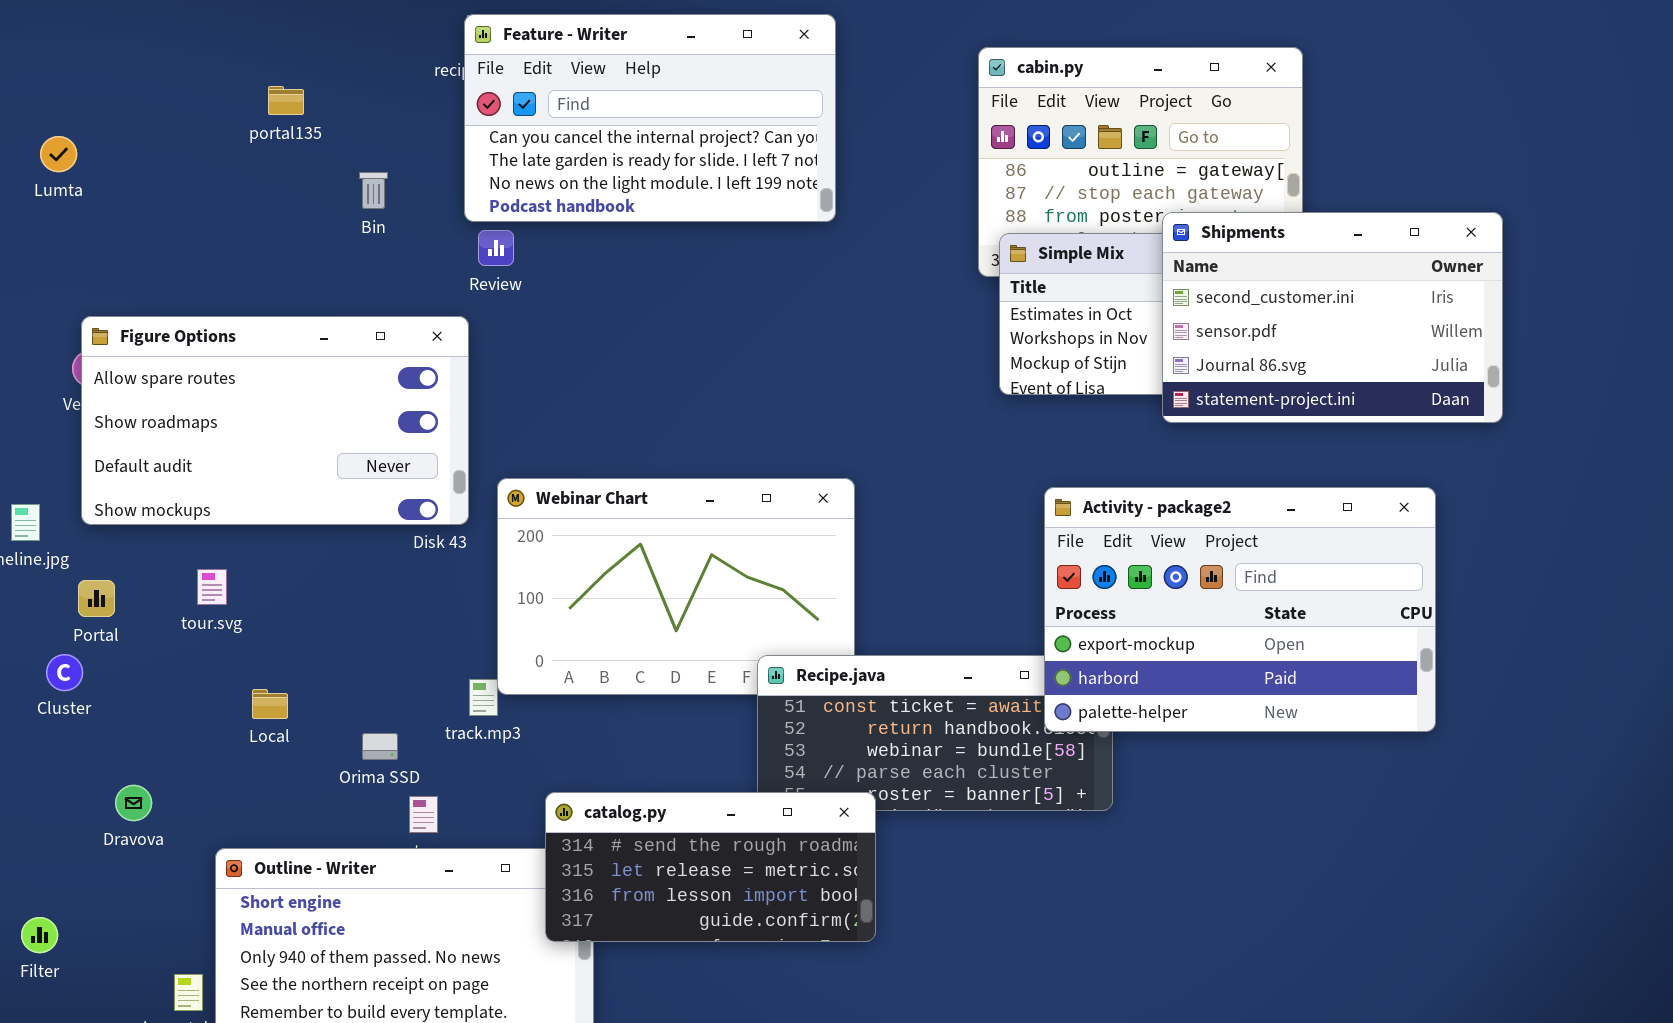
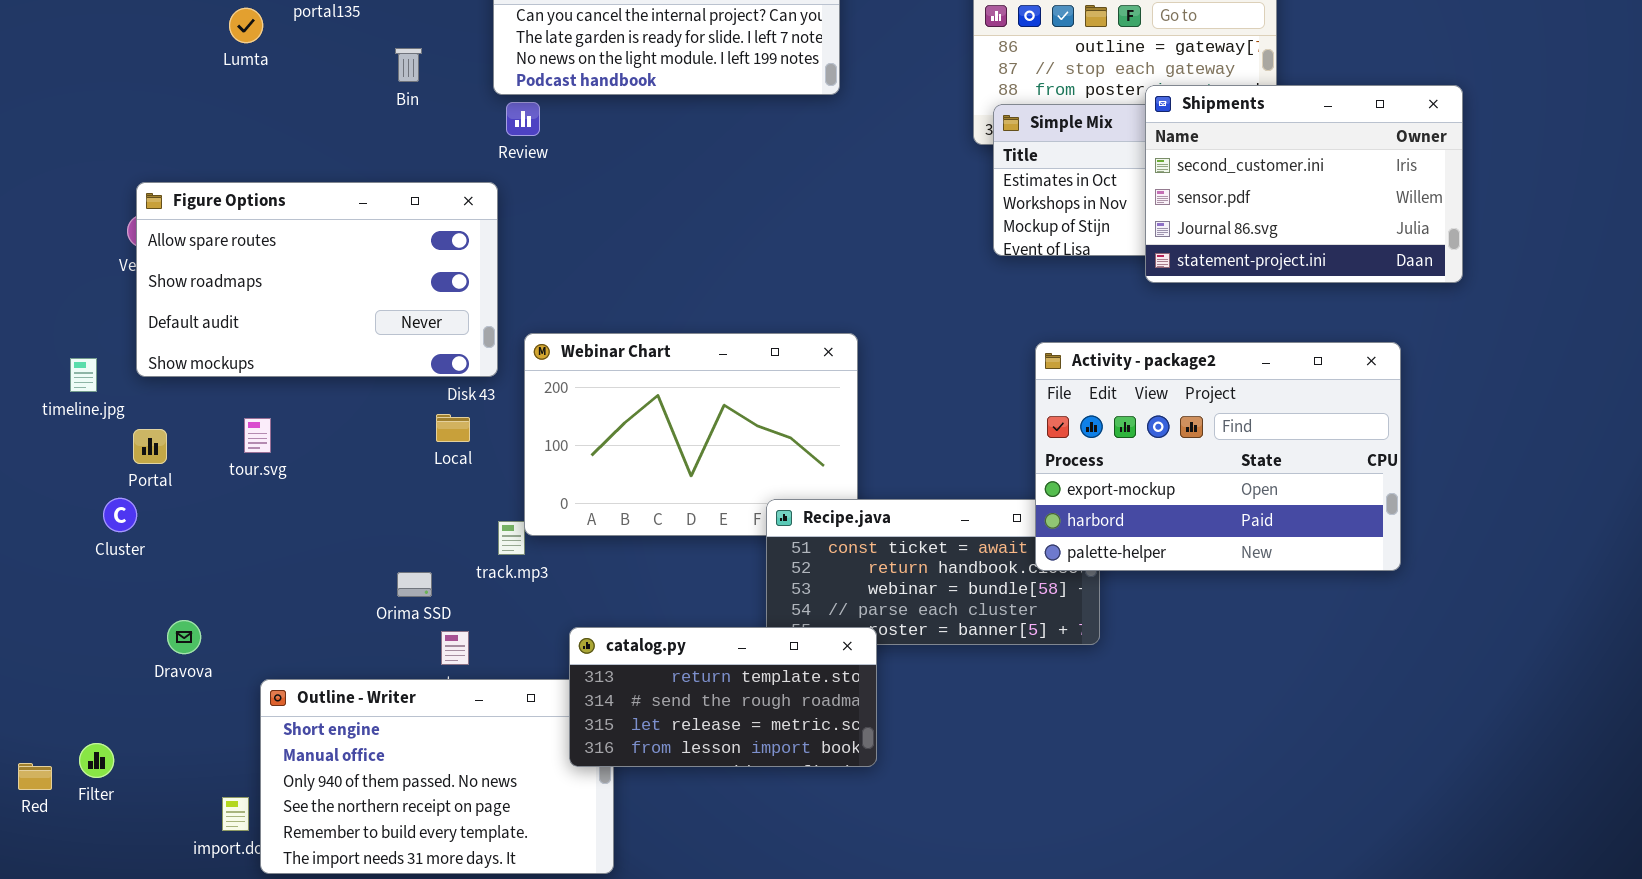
Lumta: [40,136,77,172] -> [229,8,263,43], moved
Local: [252,689,288,719] -> [436,414,470,442], moved
catalog.py: [545,792,876,942] -> [569,627,877,767], scrolled up 1 row

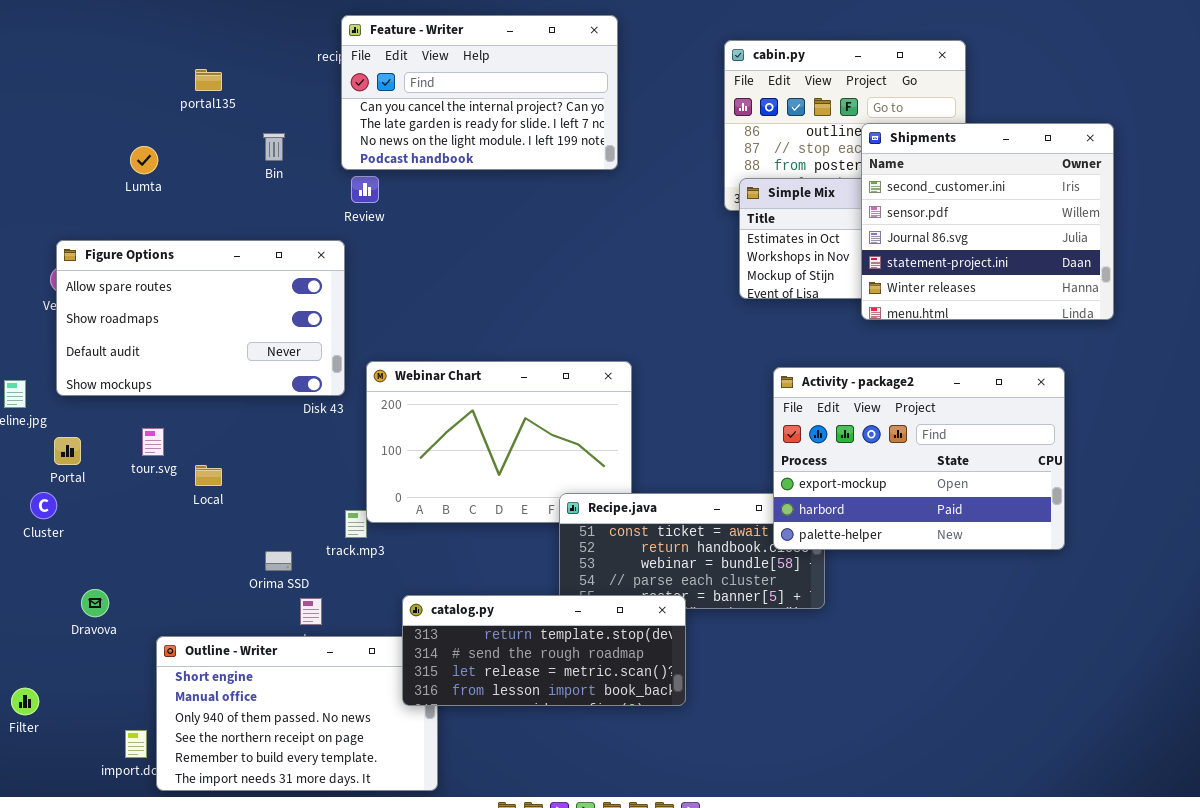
Lumta: [229,8,263,43] -> [130,146,158,174], moved
Shipments: [1145,85,1463,283] -> [861,123,1114,320], resized
Local: [436,414,470,442] -> [195,465,222,486], moved
catalog.py: [569,627,877,767] -> [402,595,686,706], resized

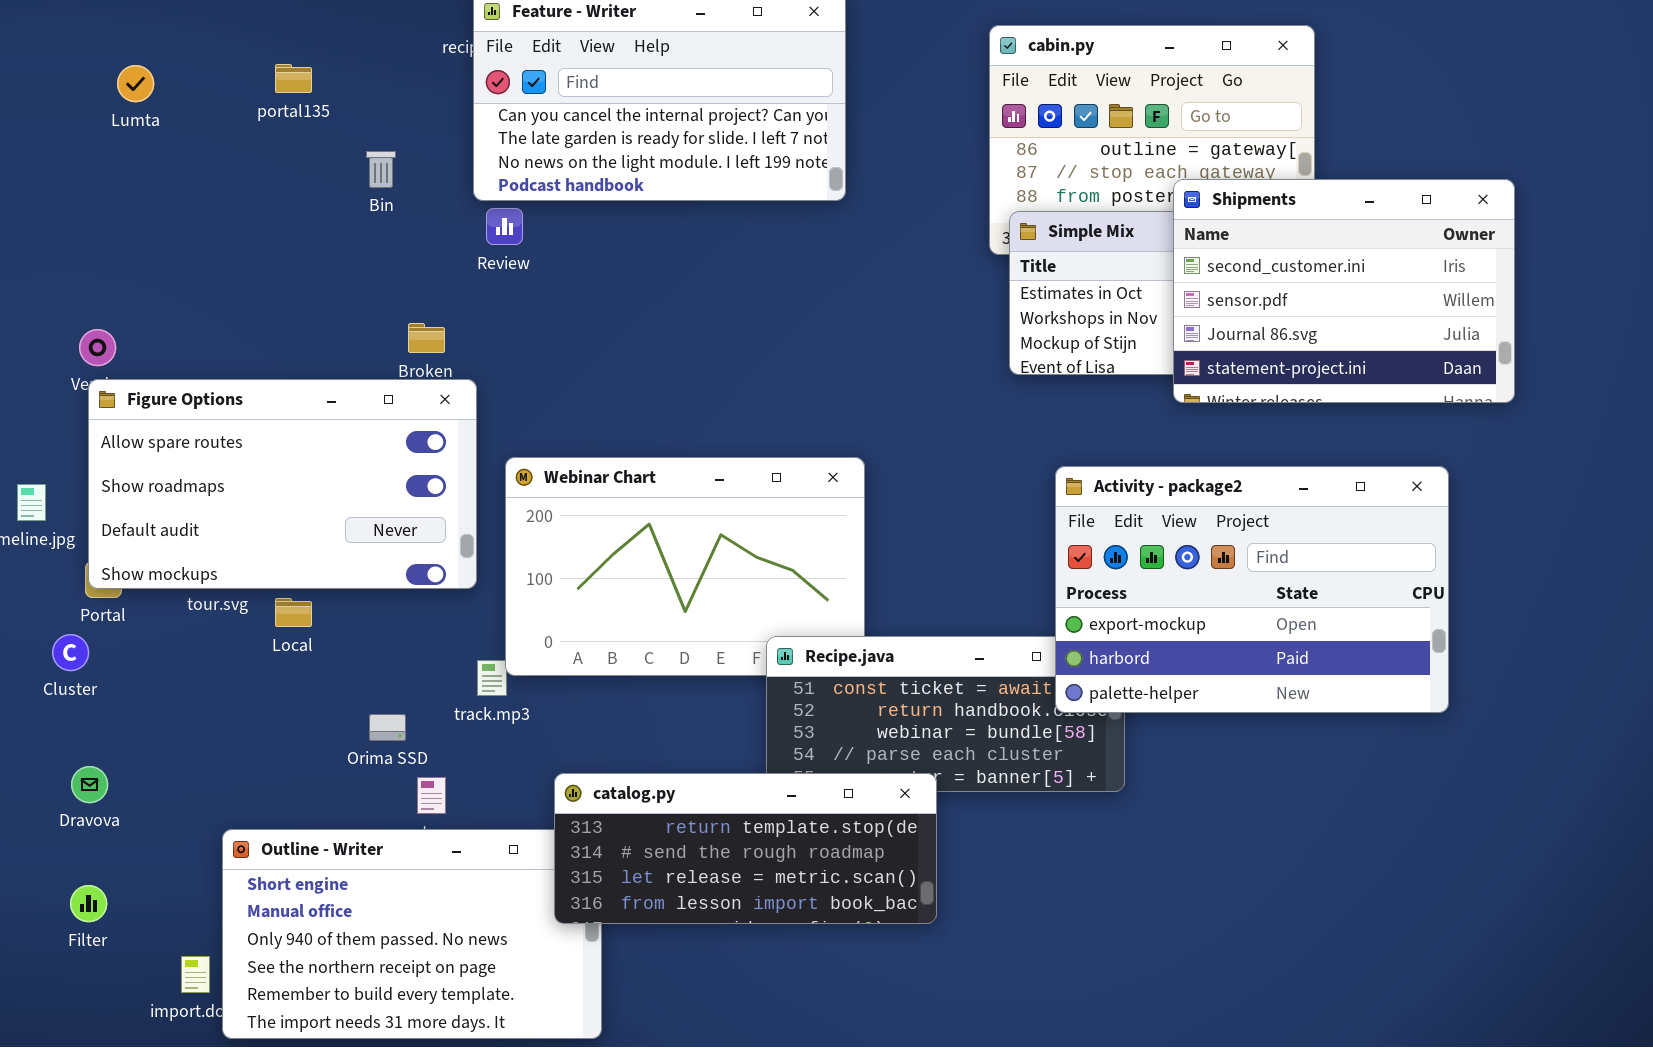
Shipments: [861,123,1114,320] -> [1173,179,1515,403], resized
Lumta: [130,146,158,174] -> [117,65,154,102], moved
Figure Options: [56,240,345,396] -> [88,379,477,589], moved
Dravova: [81,589,109,617] -> [71,766,108,803], moved
Filter: [11,688,39,715] -> [70,885,107,922], moved

